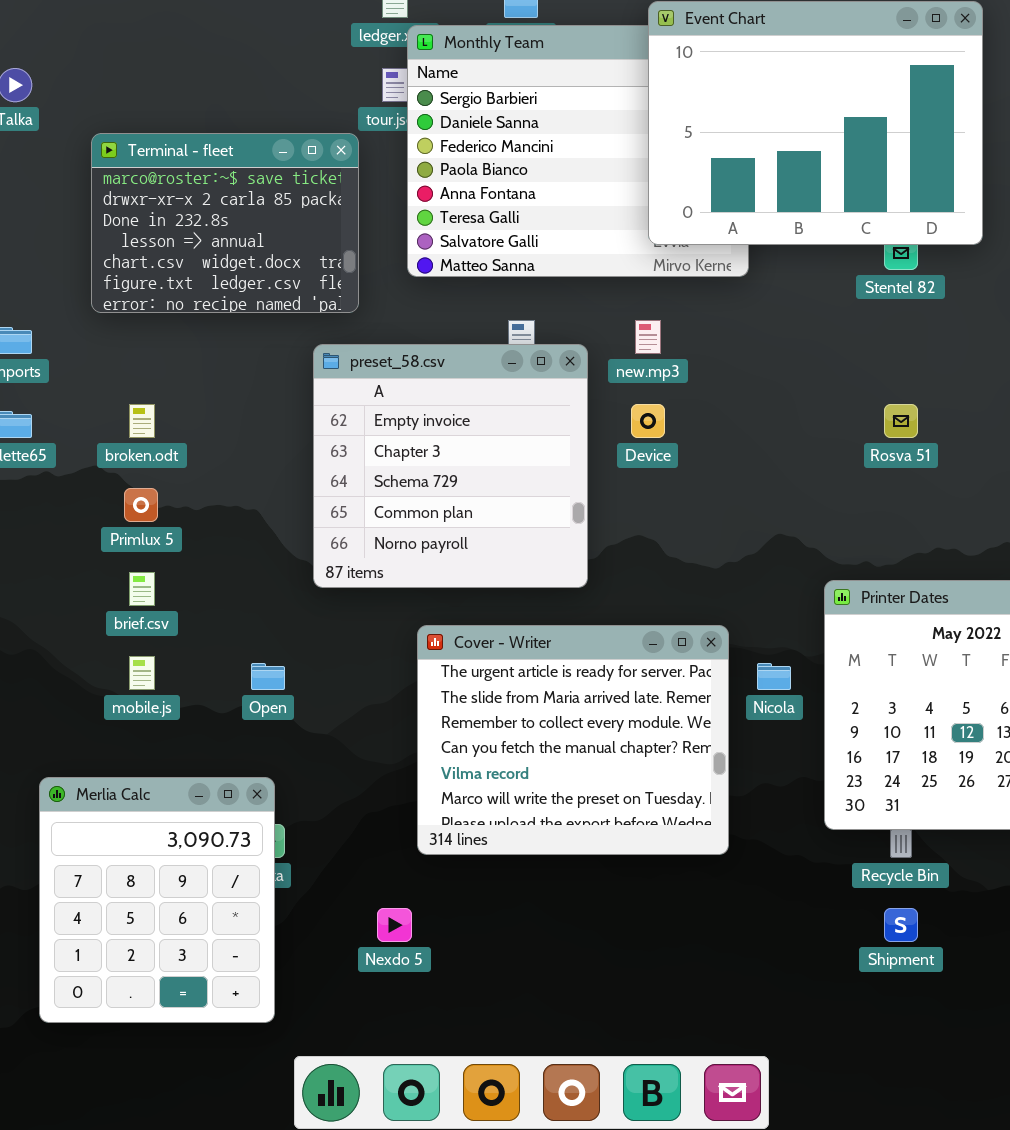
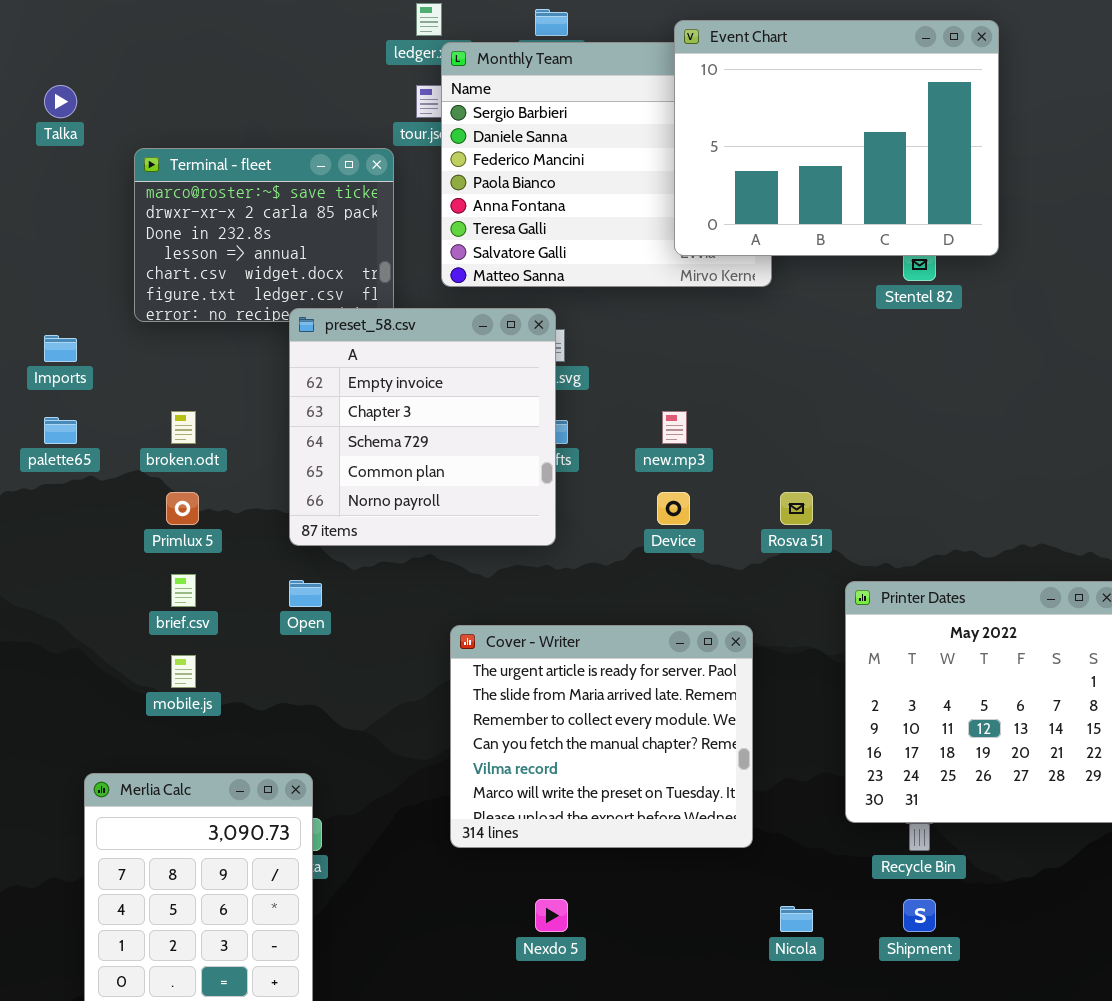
new.mp3: [635,320,661,354] -> [662,411,687,444], moved
preset_58.csv: [313,344,588,588] -> [289,308,556,546], moved
Device: [631,404,665,438] -> [657,492,690,525], moved
Rosva 51: [884,404,918,438] -> [780,492,813,525], moved
Open: [251,663,285,690] -> [289,580,322,607], moved
Nicola: [757,663,791,690] -> [780,906,813,932], moved
Nexdo 5: [377,908,412,942] -> [535,899,568,932], moved

